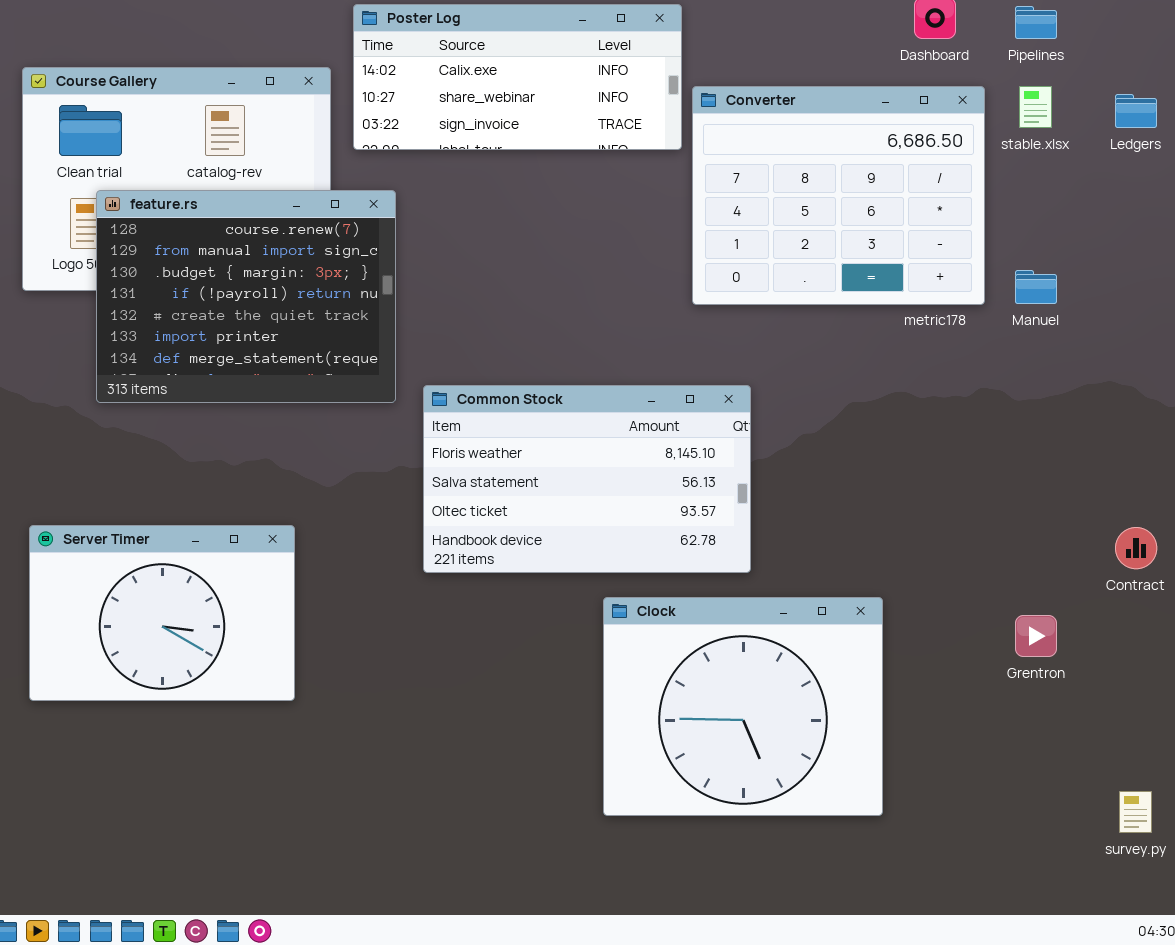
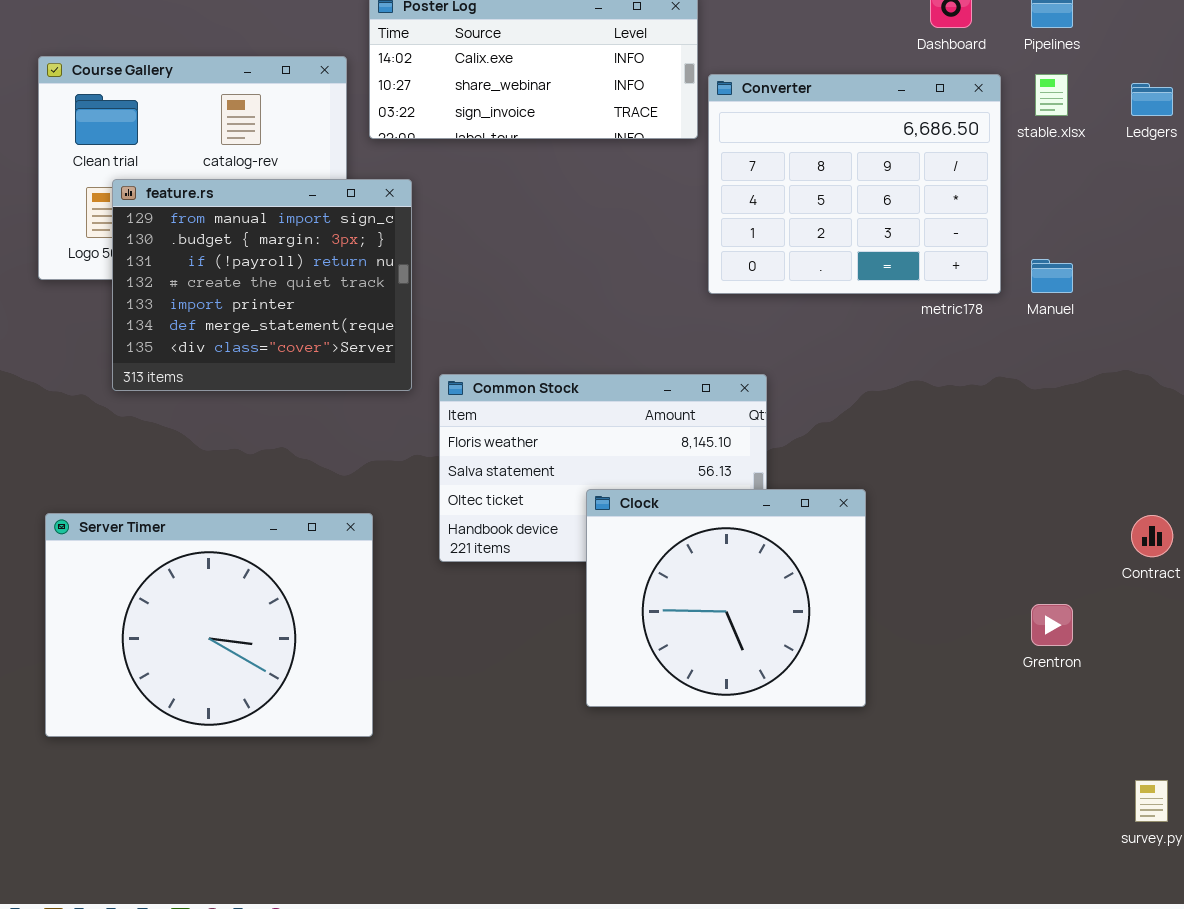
feature.rs: [96,190,396,403] -> [112,179,412,391], scrolled down 1 row
Server Timer: [29,525,295,701] -> [45,513,373,737], resized
Clock: [603,597,883,816] -> [586,489,866,707], moved

